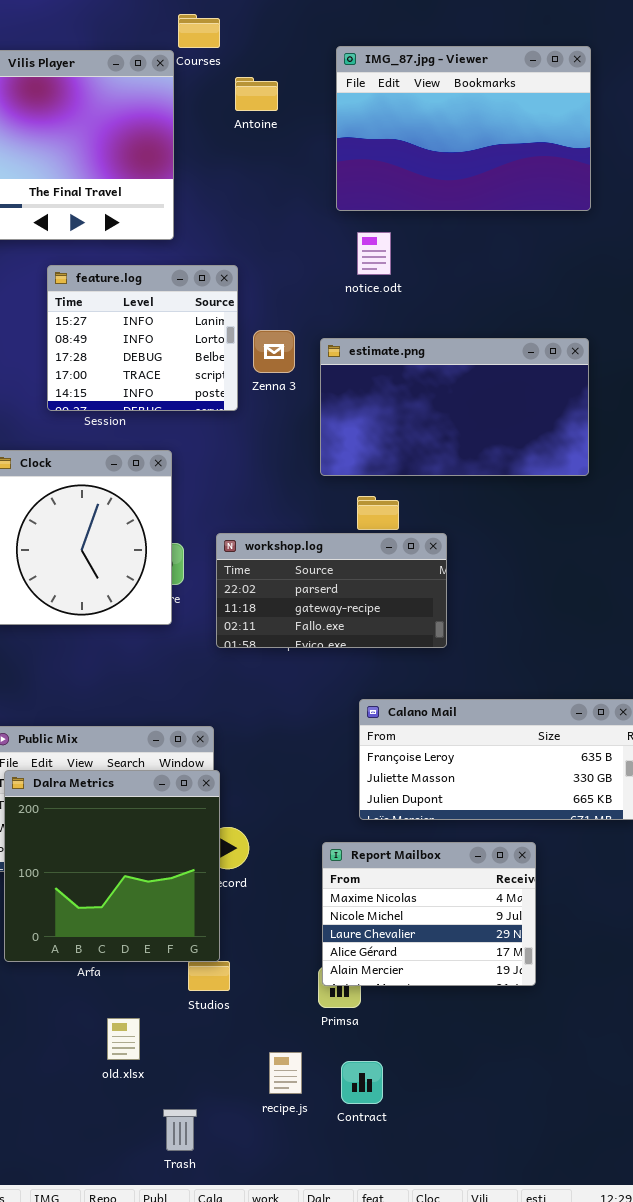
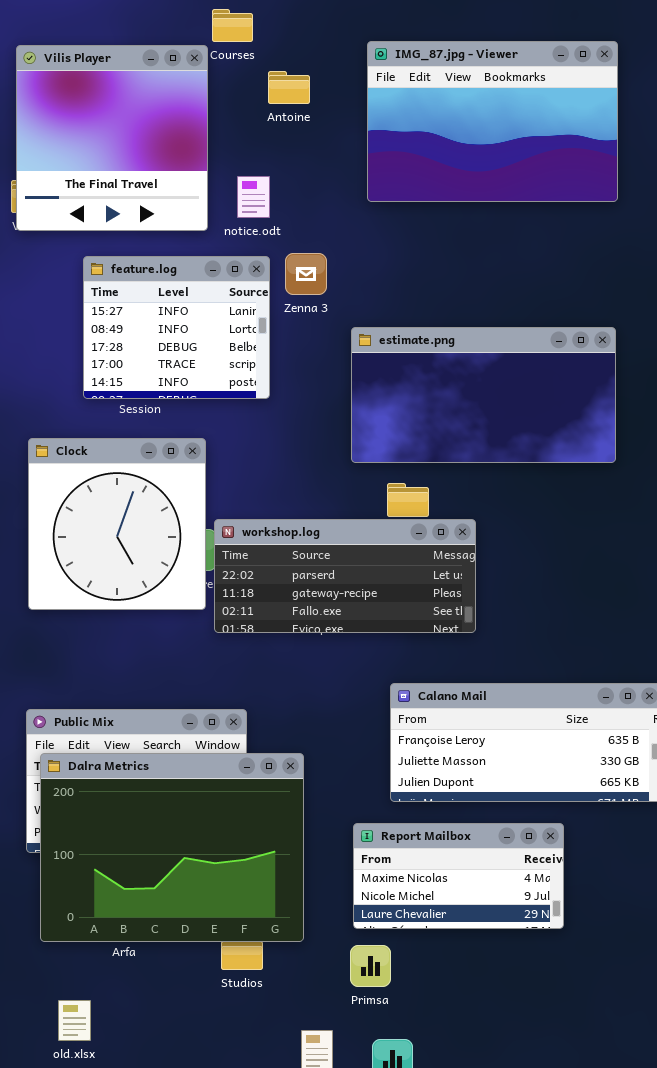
notice.odt: [357,232,391,275] -> [237,176,270,218], moved
Zenna 3: [253,330,295,373] -> [285,253,327,295], moved
workshop.log: [216,533,447,648] -> [214,519,476,633], resized
Dalra Metrics: [4,770,220,962] -> [40,753,304,942], resized
Report Mailbox: [322,842,536,986] -> [353,823,564,929], resized
old.xlsx: [107,1018,140,1060] -> [58,1000,91,1041], moved

